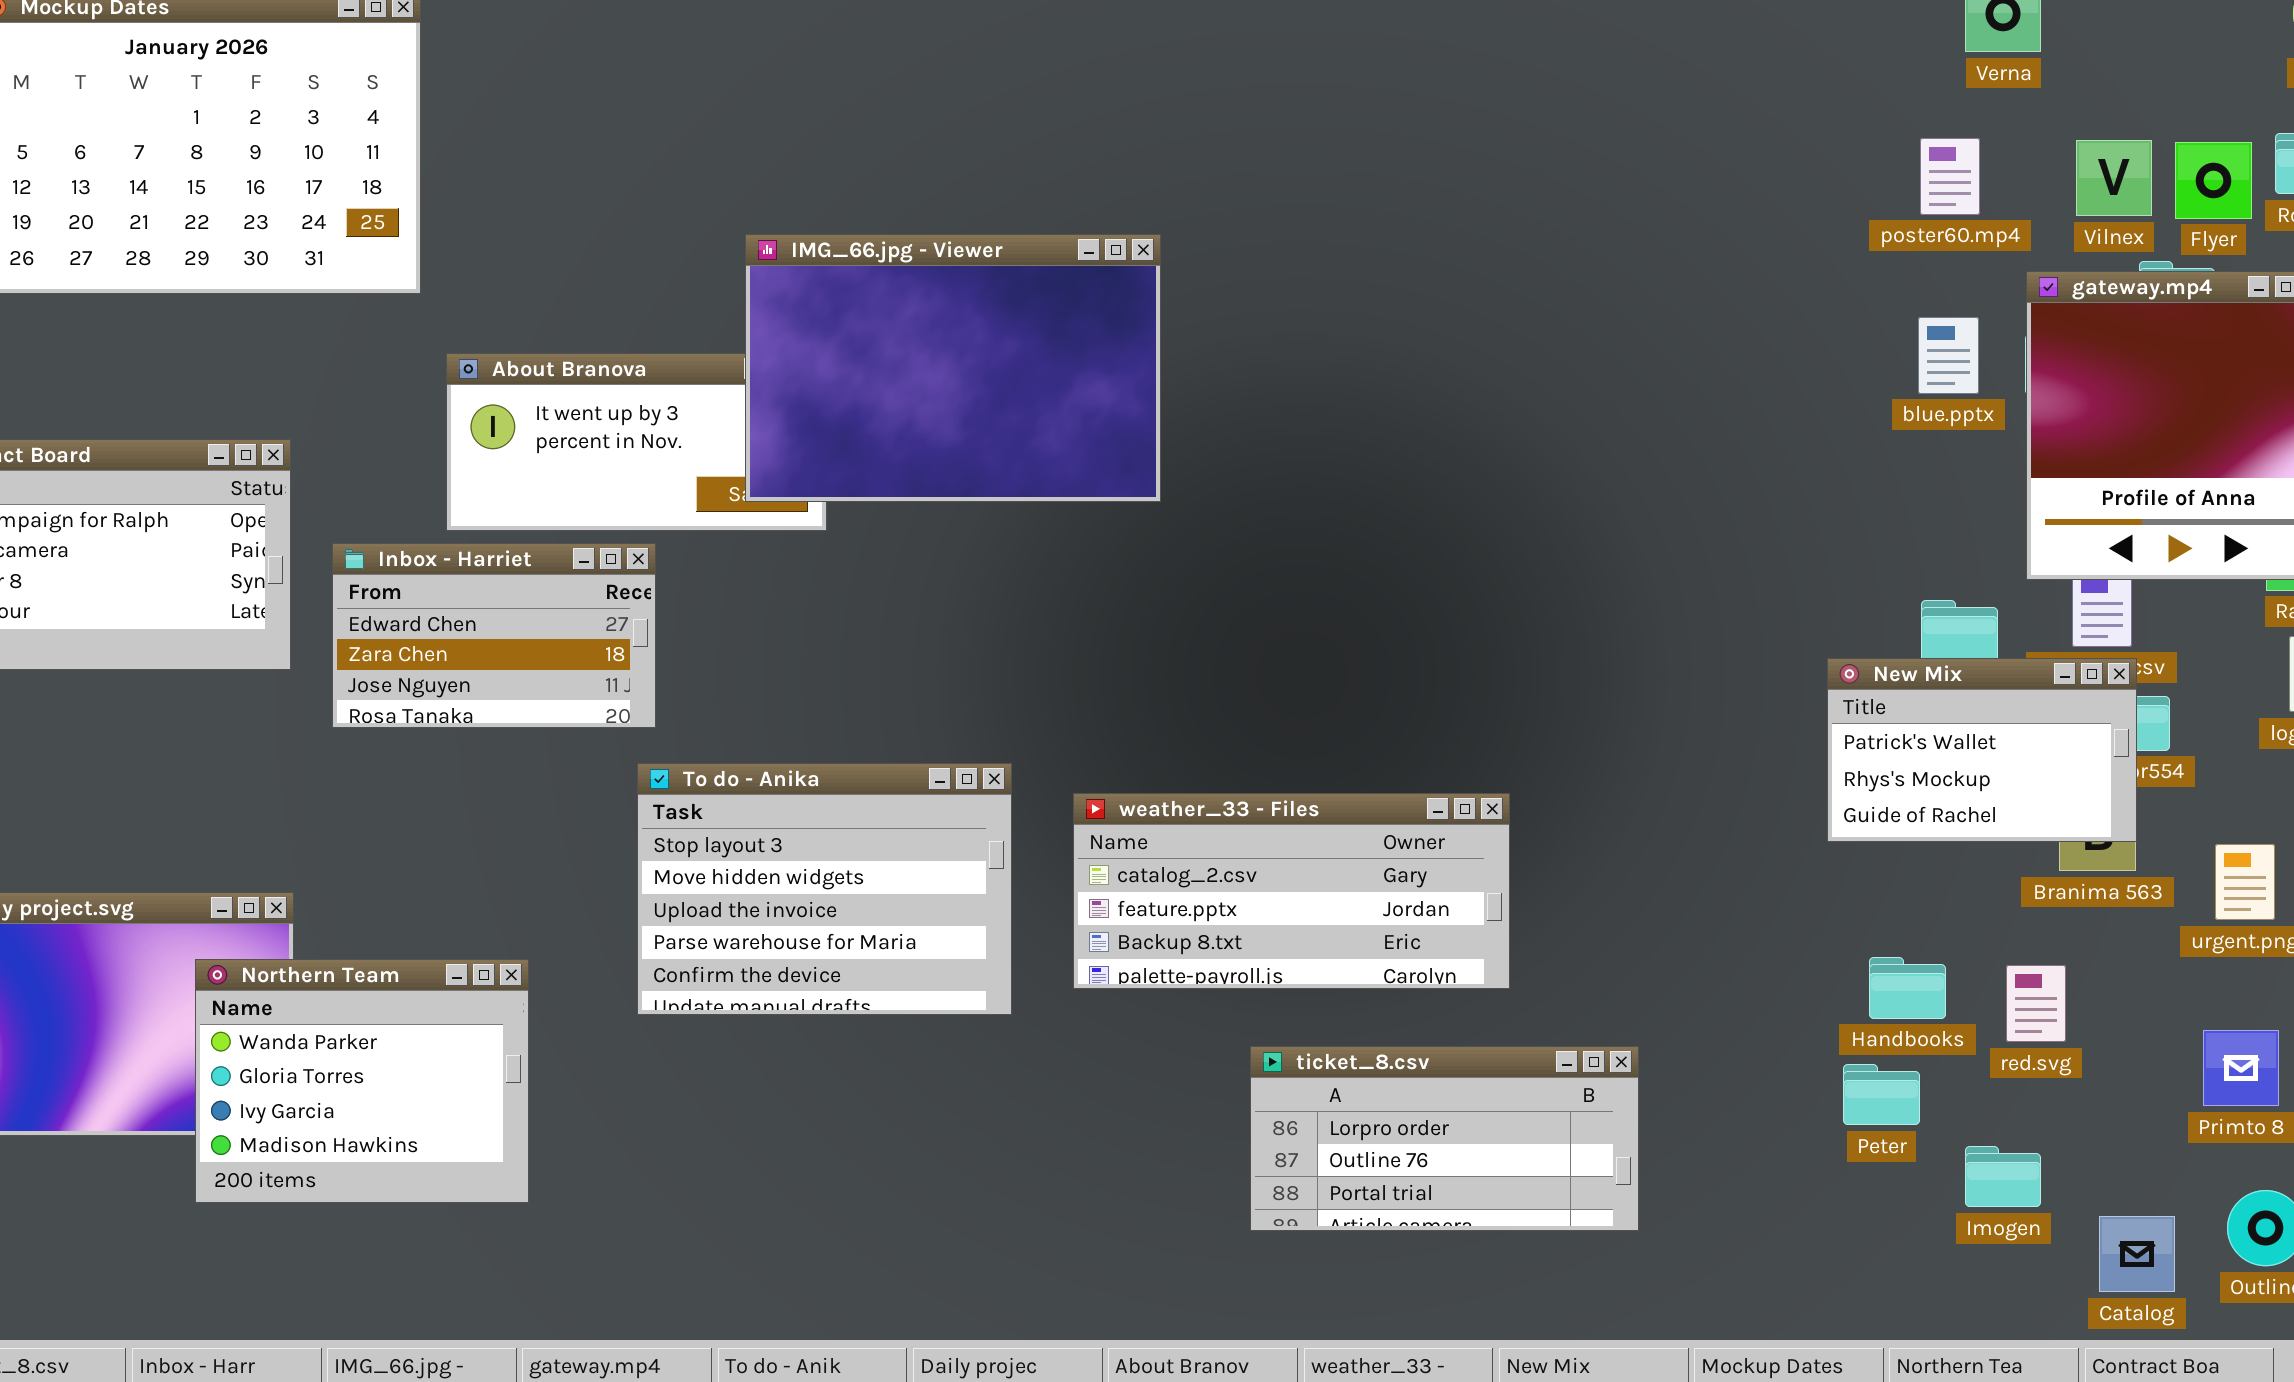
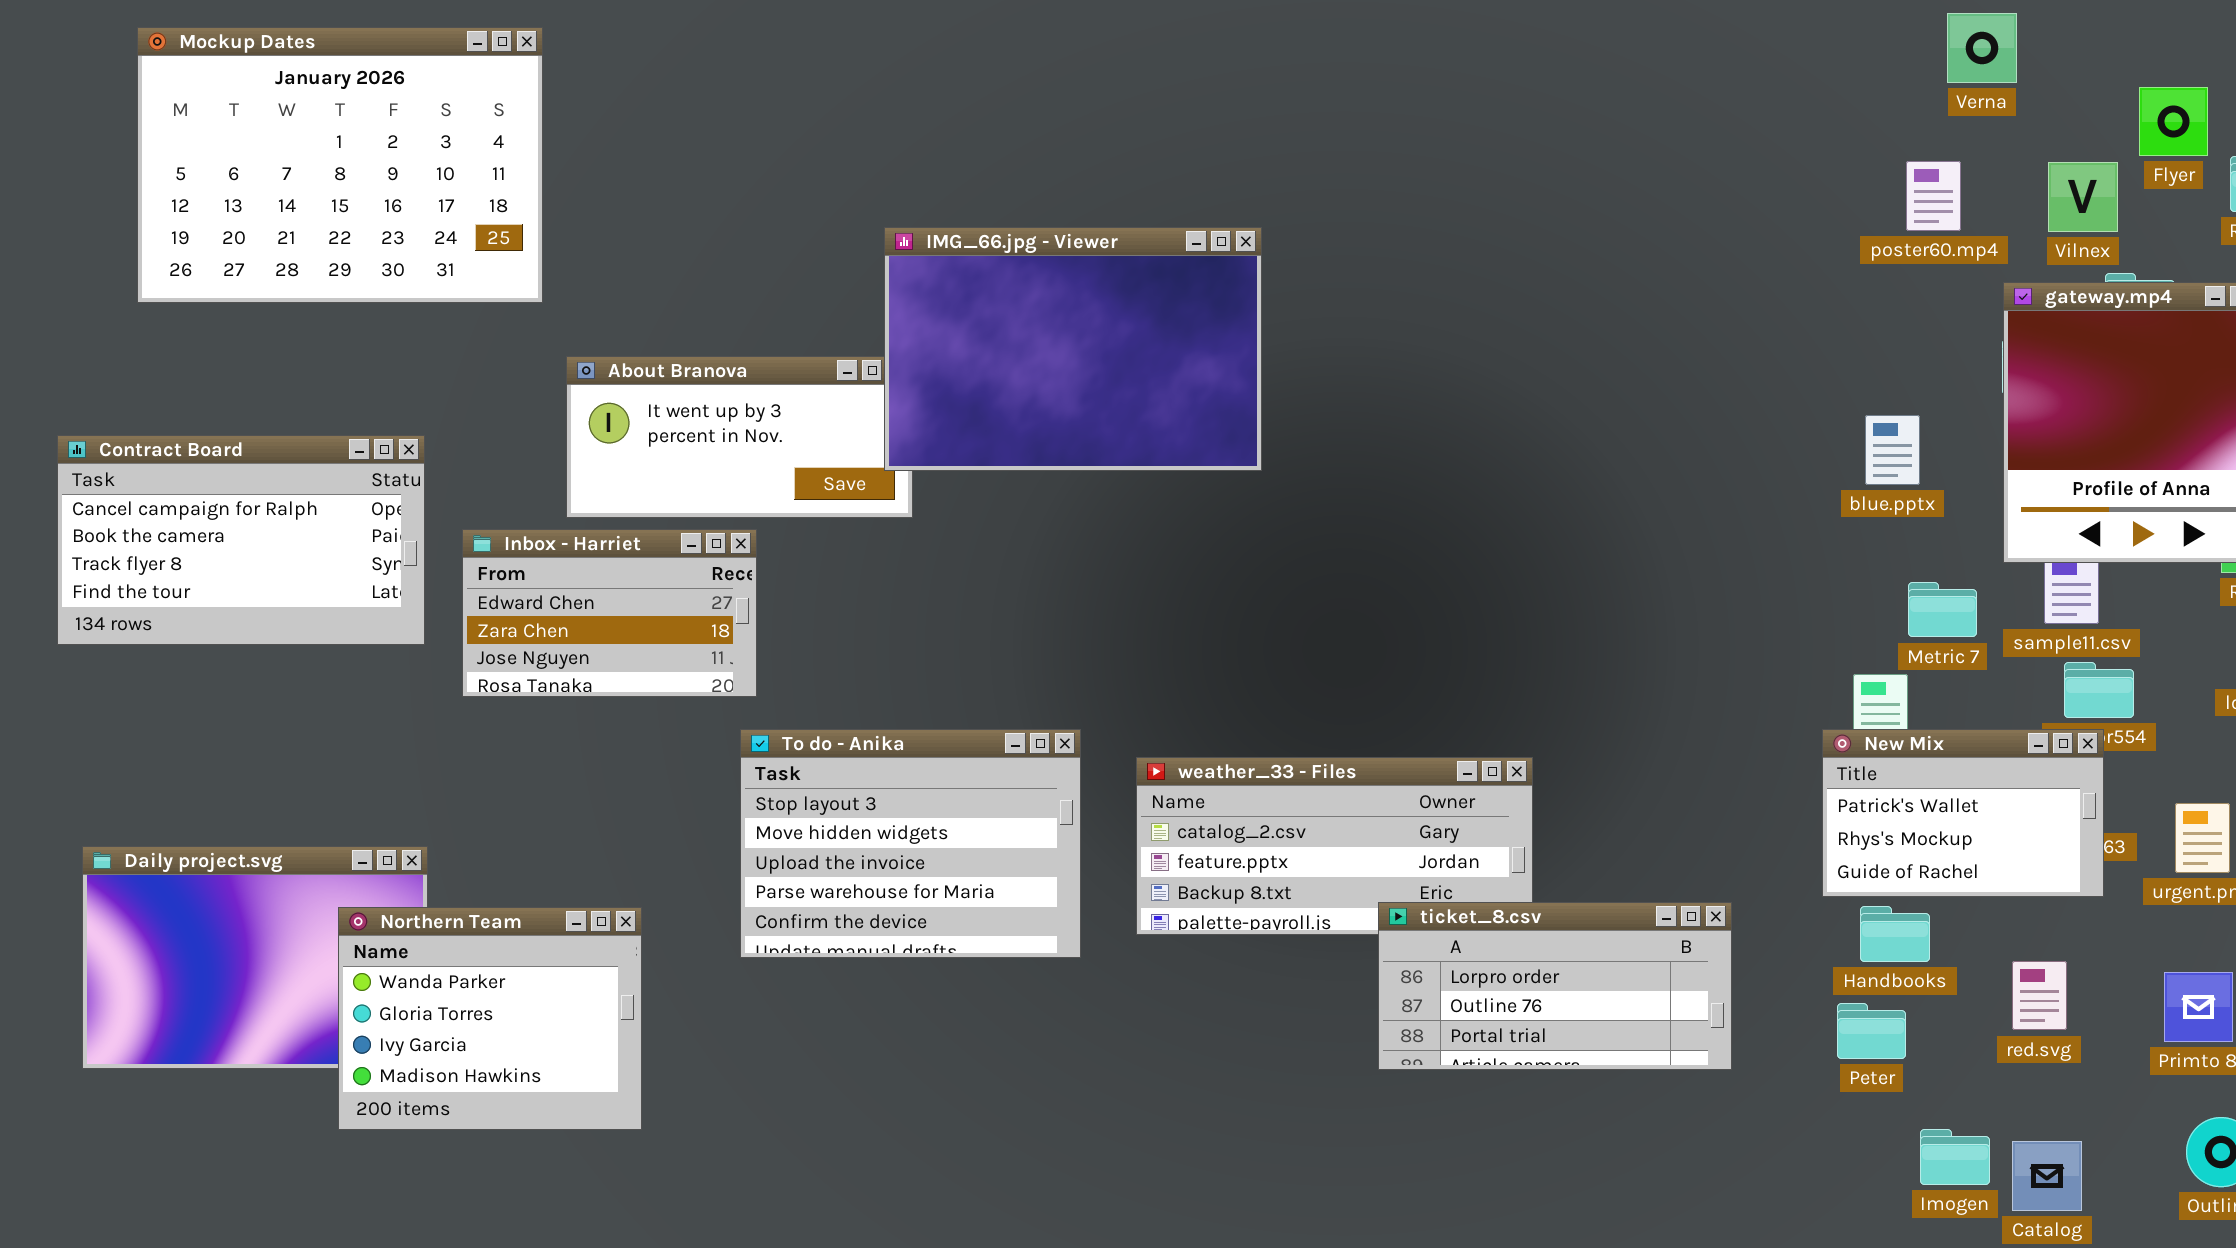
Flyer: [2175,142,2252,219] -> [2139,87,2208,156], moved
IMG_66.jpg - Viewer: [745,234,1161,502] -> [884,227,1262,471], moved
blue.pptx: [1918,317,1979,394] -> [1865,415,1920,485], moved
New Mix: [1827,658,2137,842] -> [1822,729,2104,897], moved
red.svg: [2006,965,2066,1042] -> [2012,961,2067,1030], moved
ticket_8.csv: [1250,1046,1639,1231] -> [1378,902,1732,1070], moved
Imogen: [1965,1146,2041,1207] -> [1920,1129,1990,1185], moved
Catalog: [2099,1216,2175,1292] -> [2012,1141,2082,1211], moved

